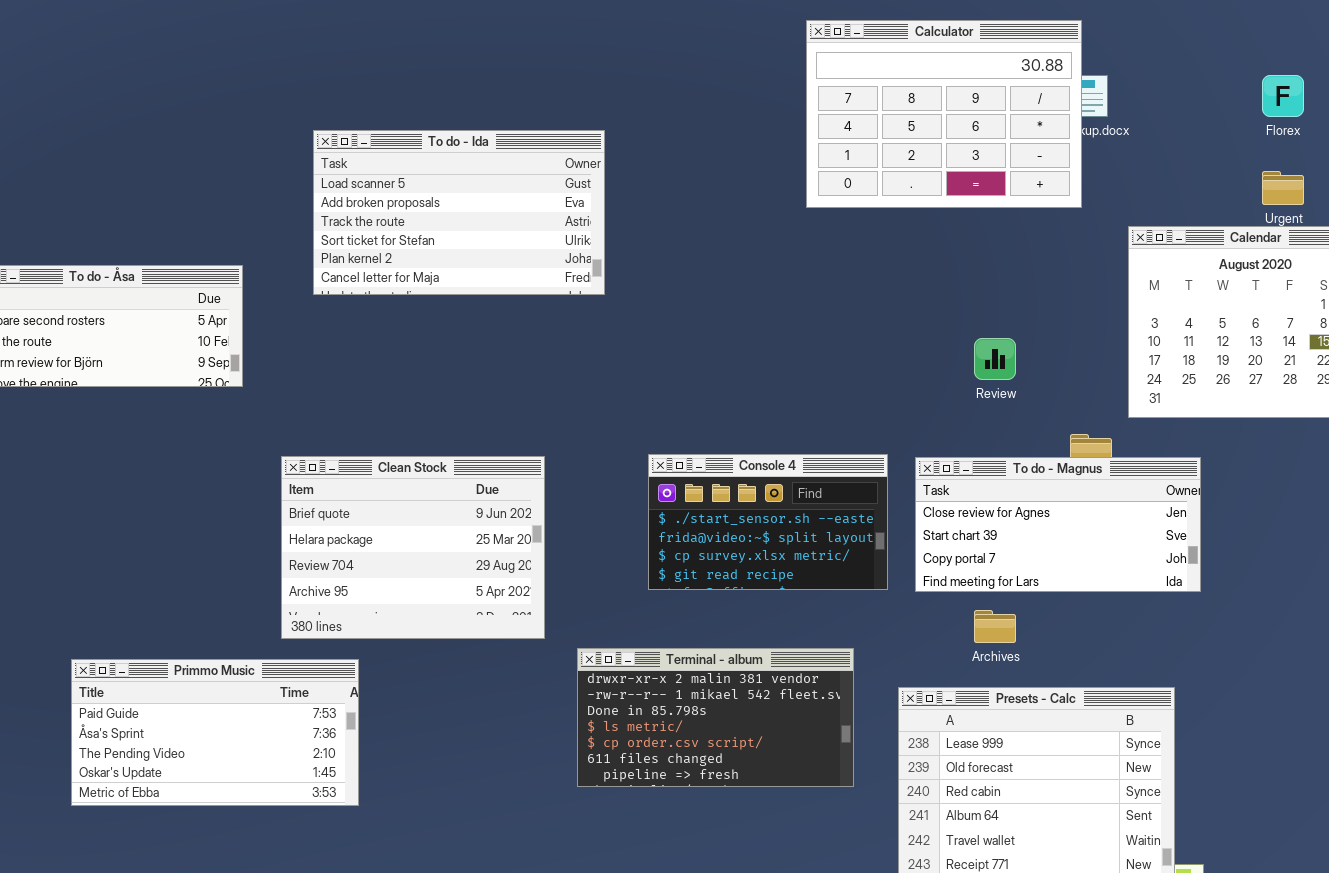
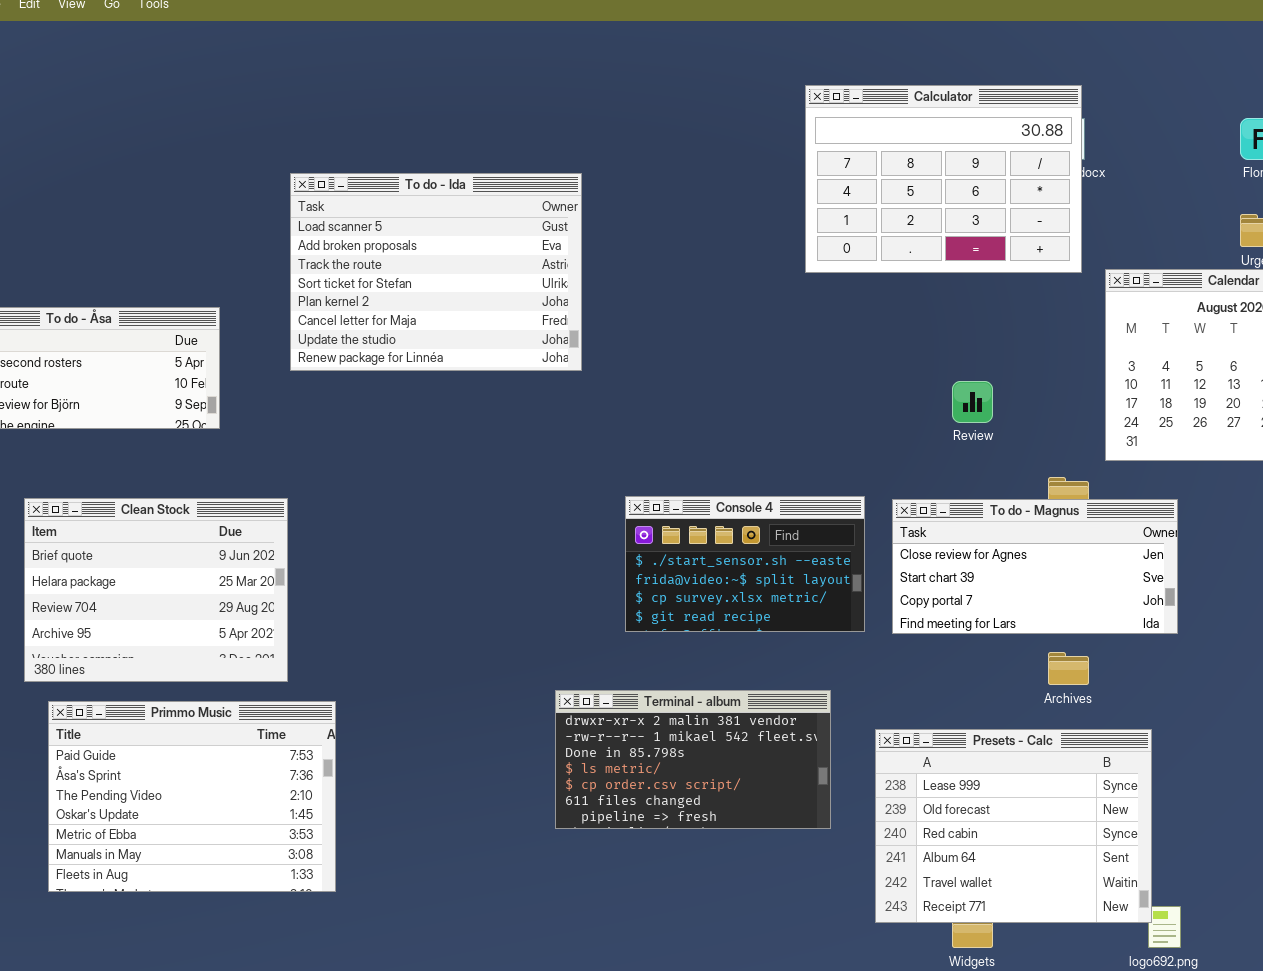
Calculator: [806,20,1082,208] -> [805,85,1082,273], moved
To do - Ida: [313,130,605,295] -> [290,173,582,371], resized
Clean Stock: [281,456,545,639] -> [24,498,288,682], moved
Archives: [974,610,1016,643] -> [1048,652,1089,685], moved
Primmo Music: [71,659,359,806] -> [48,701,336,892], resized

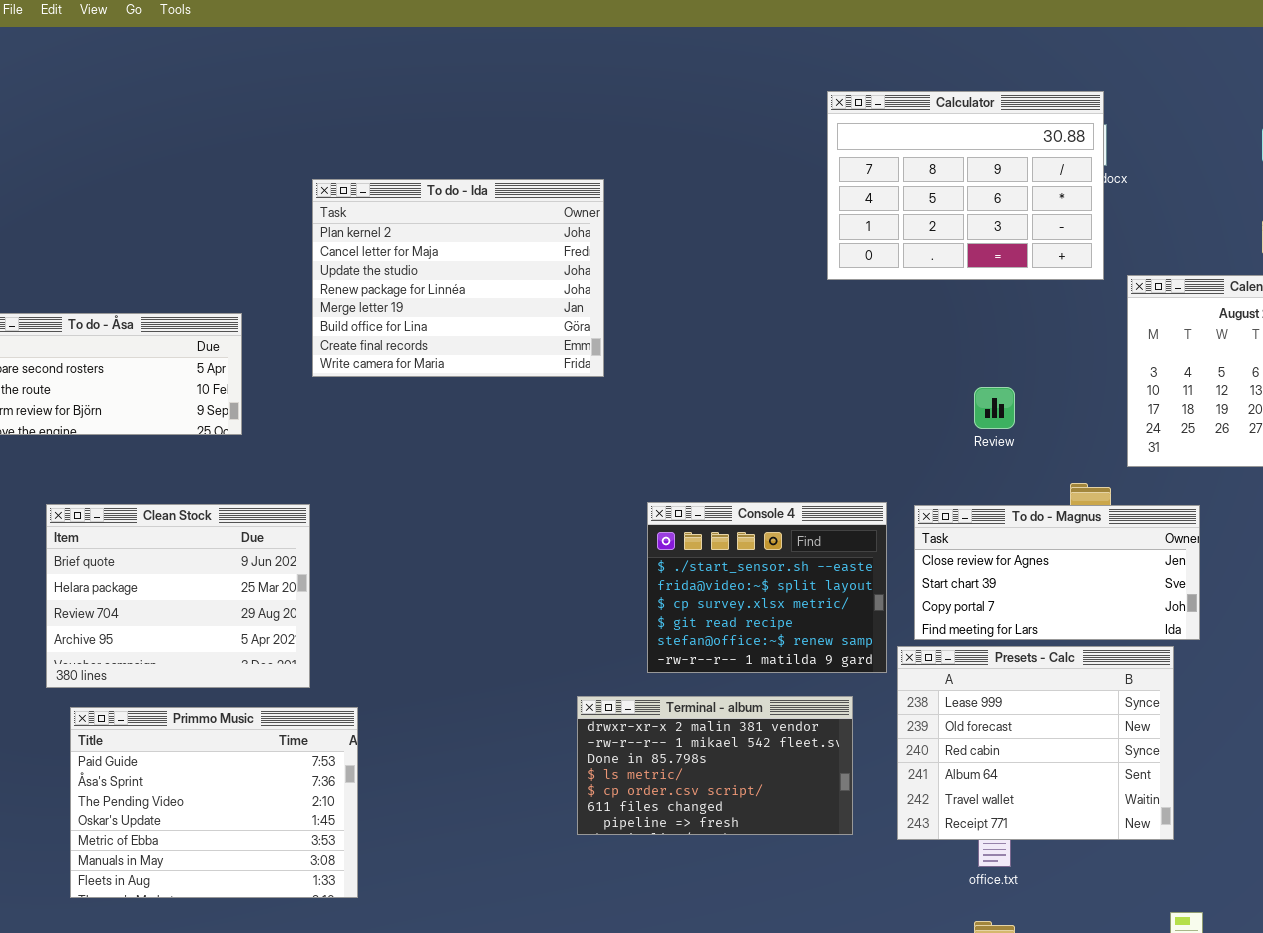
To do - Ida: [290,173,582,371] -> [312,179,604,377], scrolled down 4 rows
Console 4: [625,496,865,632] -> [647,502,887,673], resized
Presets - Calc: [875,729,1152,923] -> [897,646,1174,840], moved

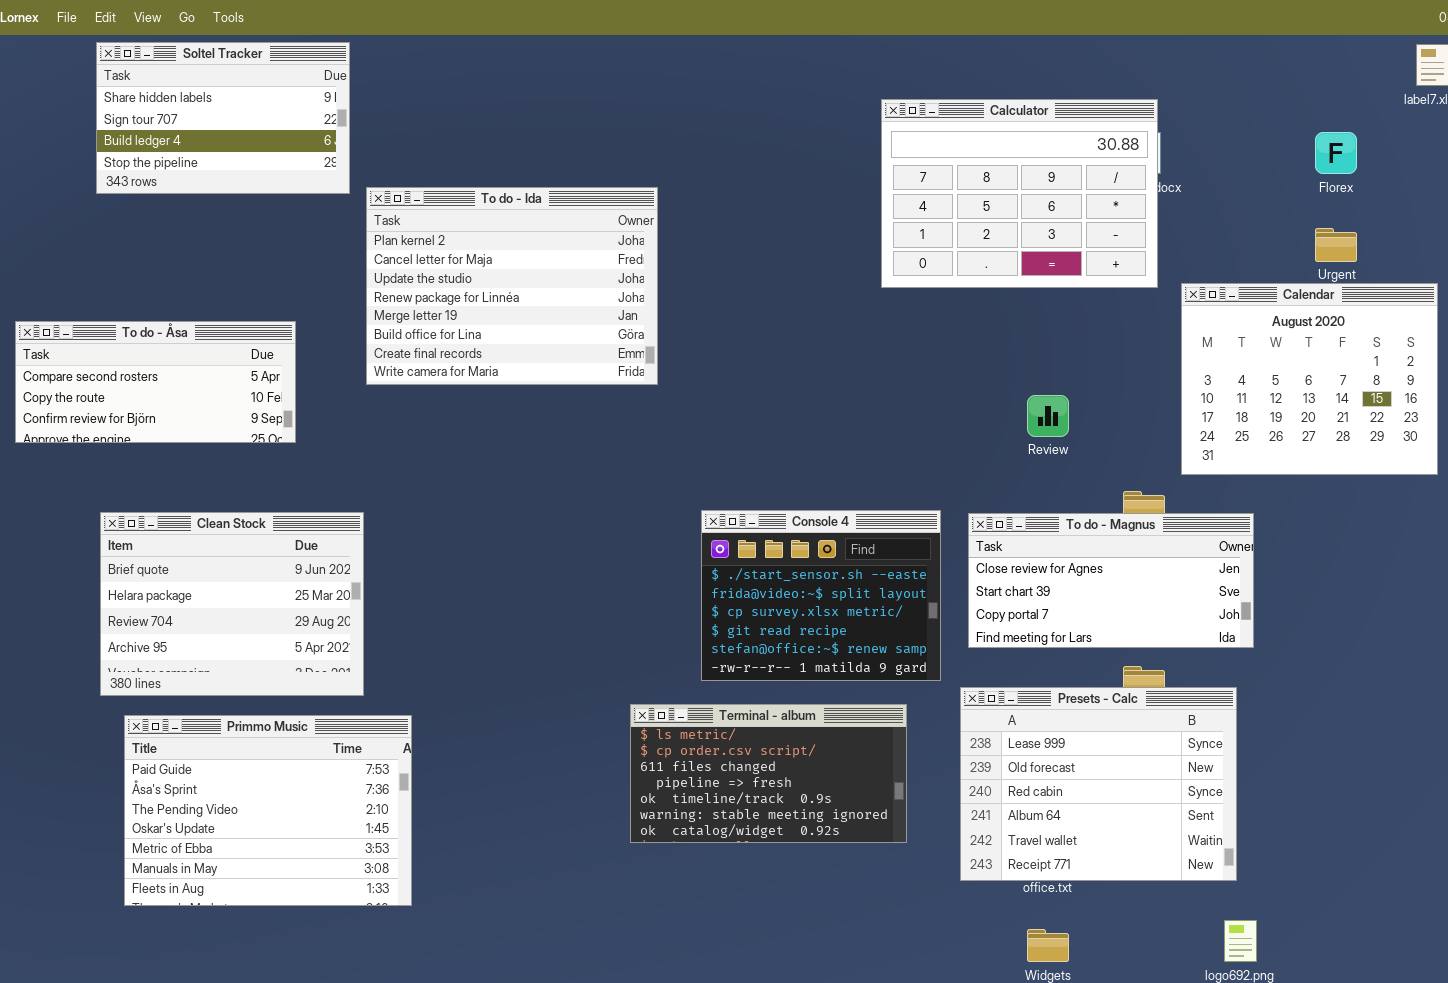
Soltel Tracker: none -> [96,42,350,194], opened
Presets - Calc: [897,646,1174,840] -> [960,687,1237,881], moved
Terminal - album: [577,696,853,835] -> [630,704,907,843], scrolled down 3 rows

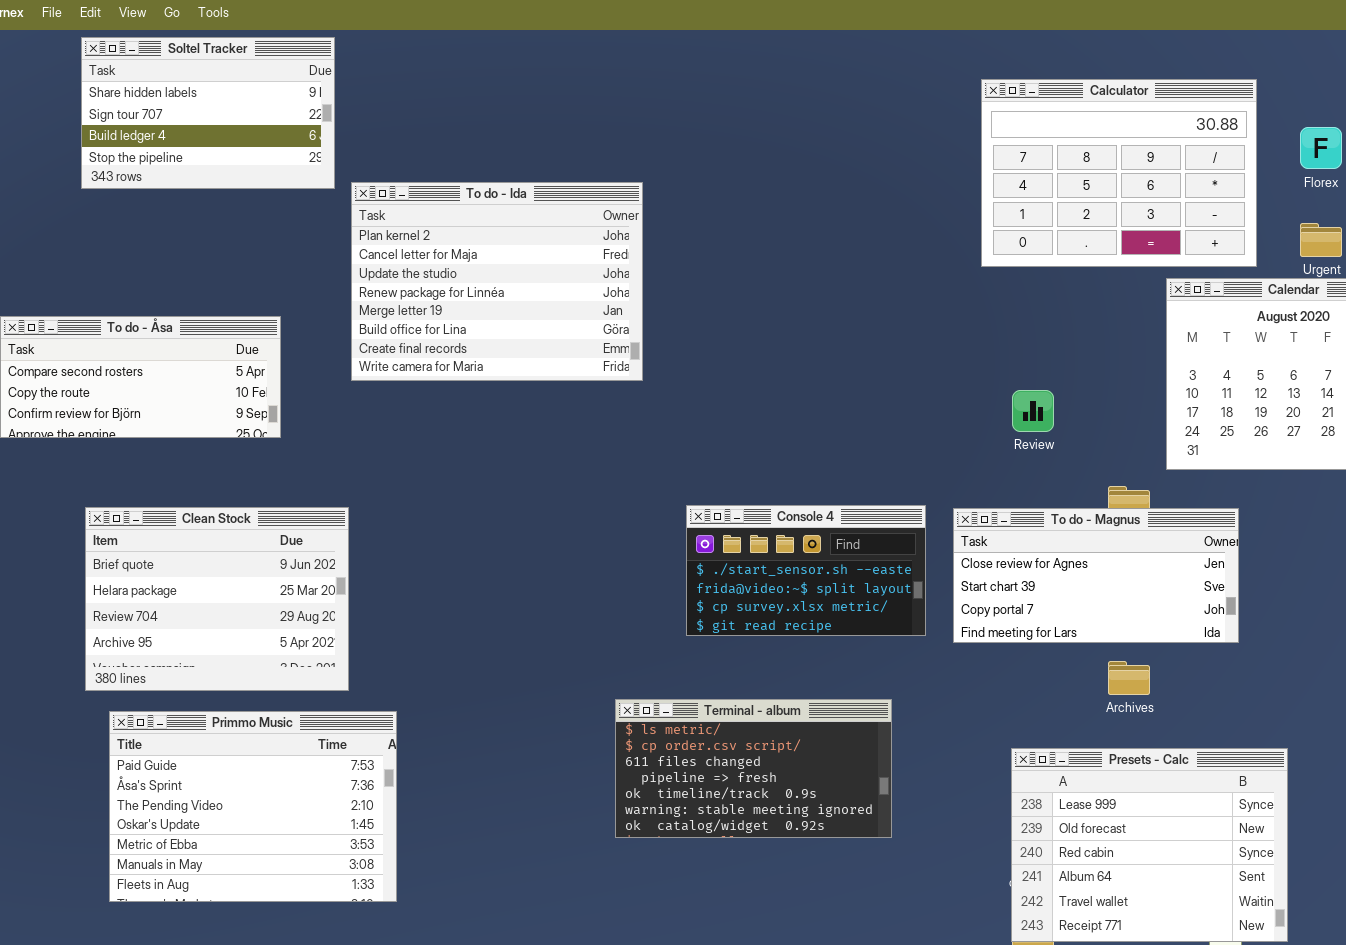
Calculator: [881,99,1158,288] -> [981,79,1257,267], moved
Console 4: [701,510,941,681] -> [686,505,926,636], resized
Presets - Calc: [960,687,1237,881] -> [1011,748,1288,942], moved

